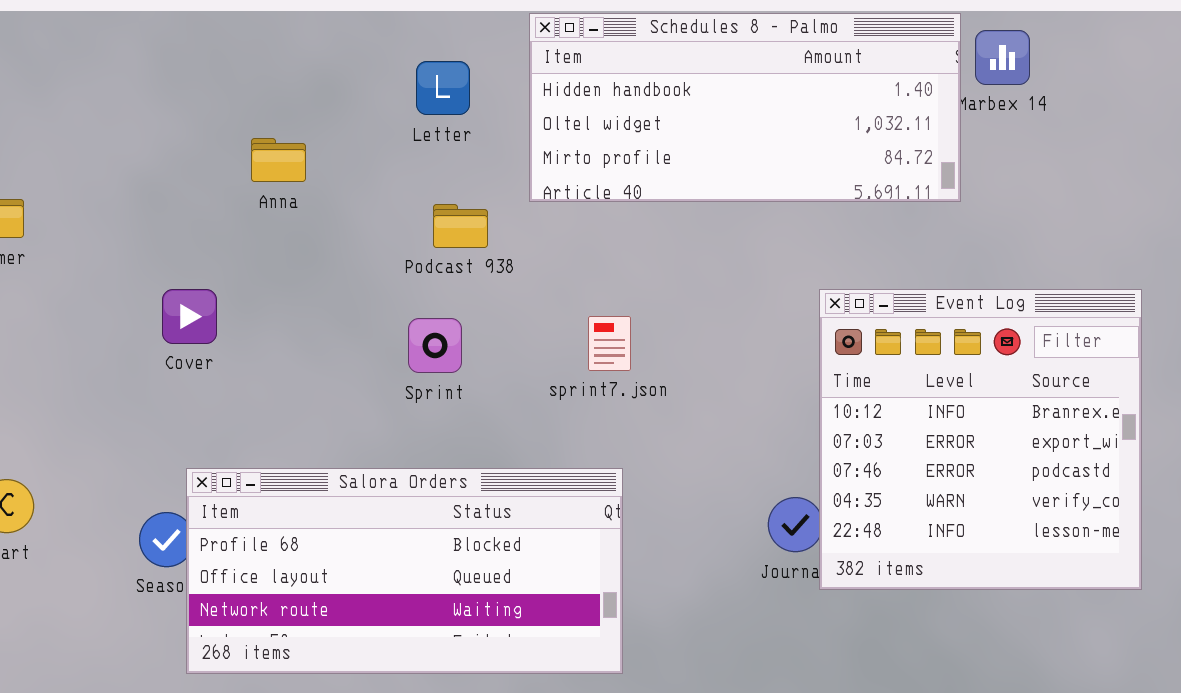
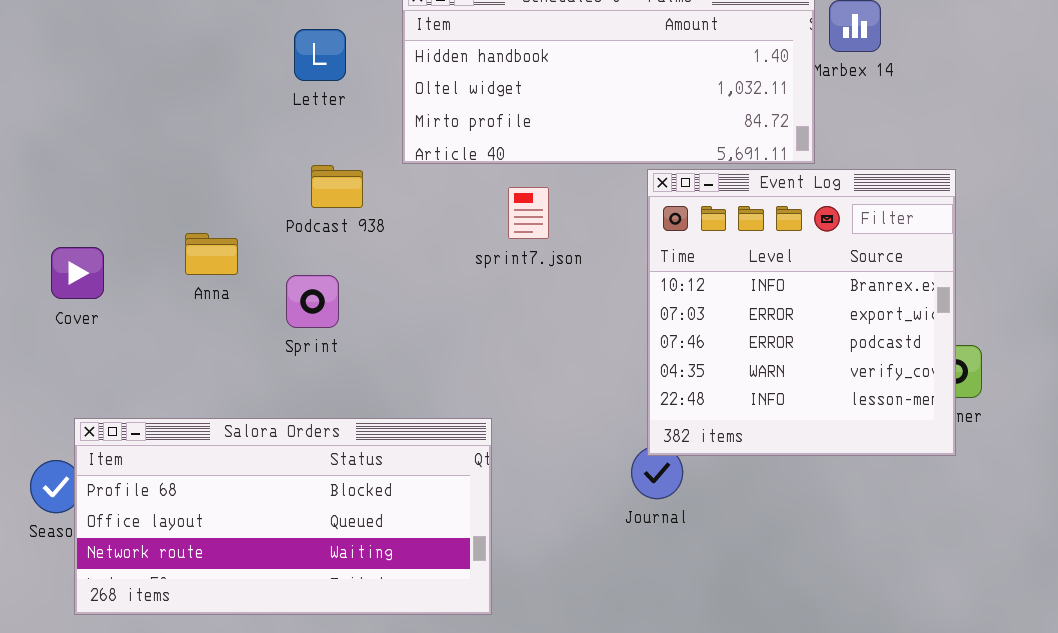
Anna: [251,138,306,182] -> [185,233,238,275], moved
Event Log: [819,289,1142,590] -> [647,169,956,456], moved
sprint7.json: [588,316,631,371] -> [508,187,549,239], moved

